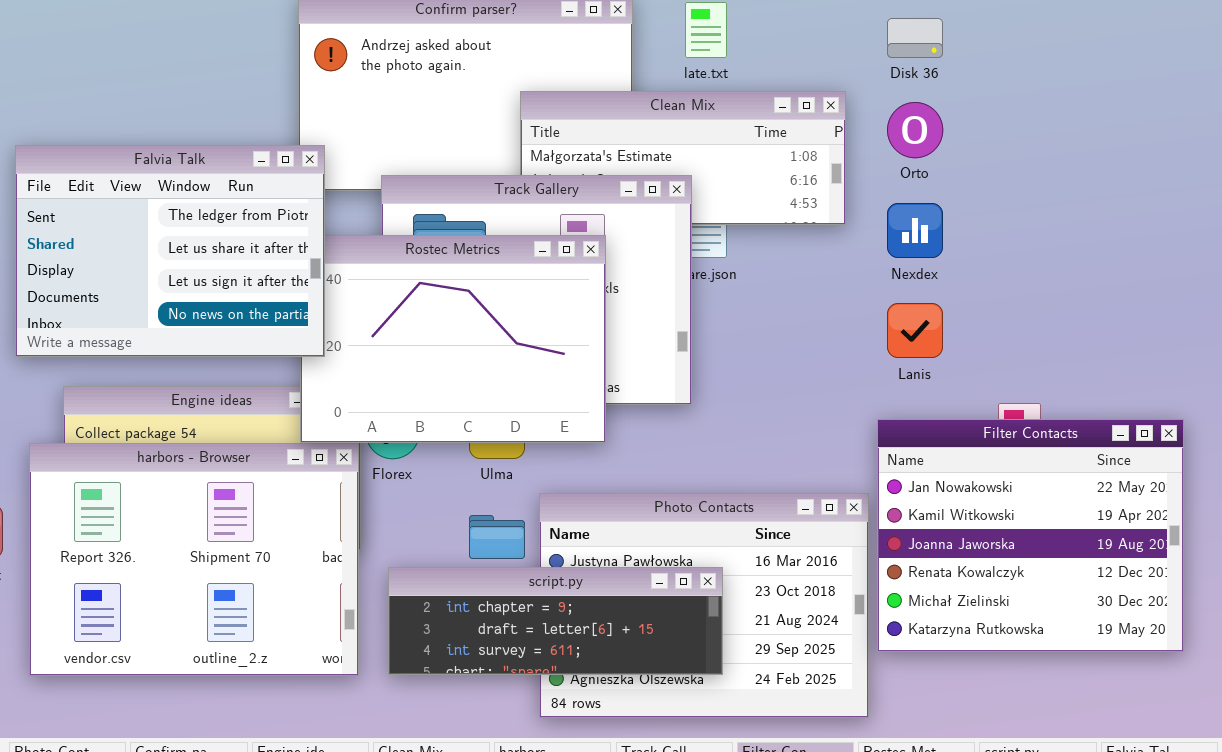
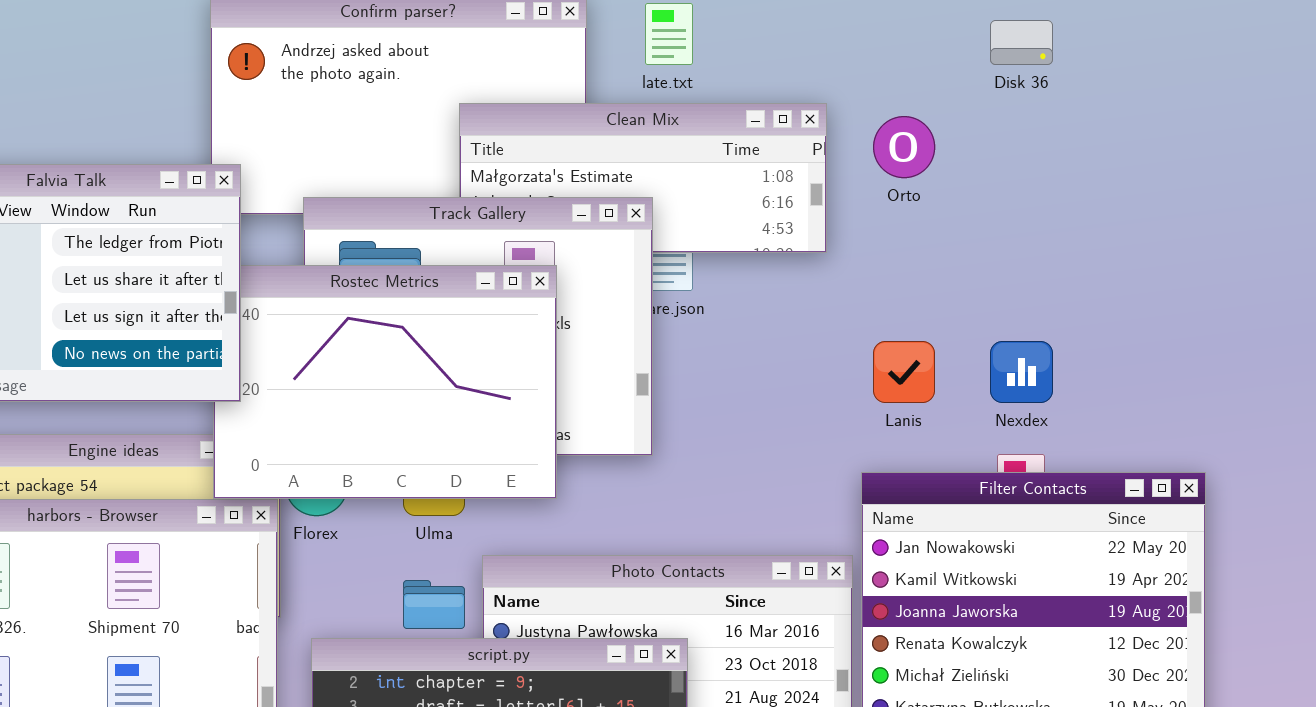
Disk 36: [887,18,943,58] -> [990,20,1053,65], moved
Nexdex: [887,203,943,258] -> [990,341,1053,403], moved

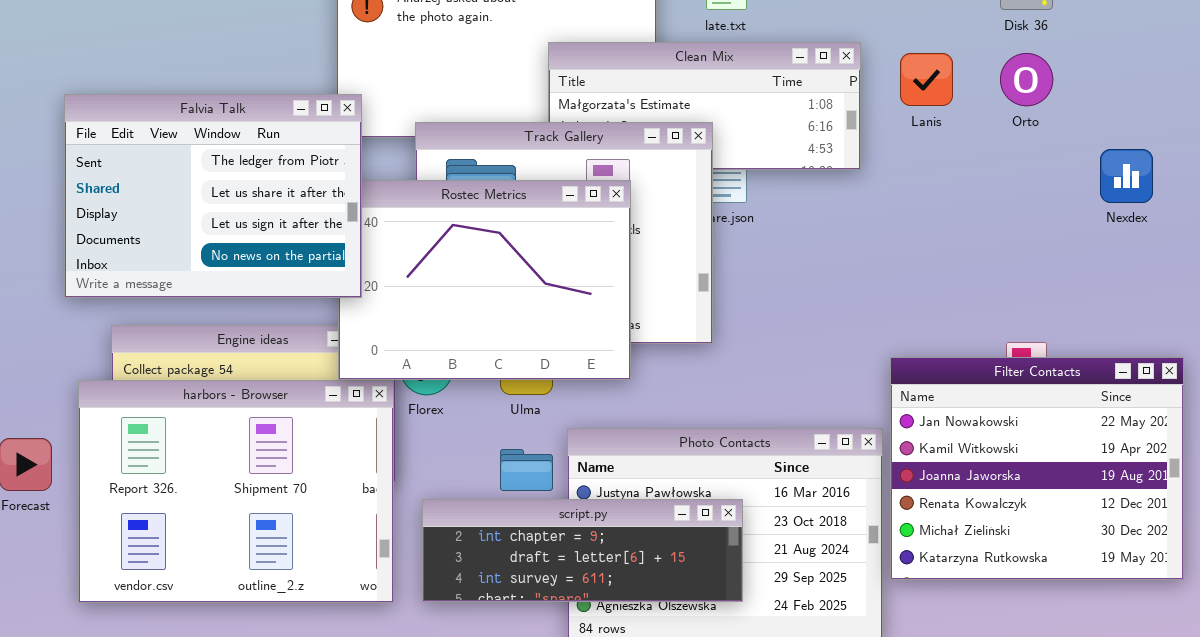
Orto: [873,116,935,178] -> [1000,53,1053,106], moved
Lanis: [873,341,935,403] -> [900,53,953,106], moved
Nexdex: [990,341,1053,403] -> [1100,149,1153,203], moved

